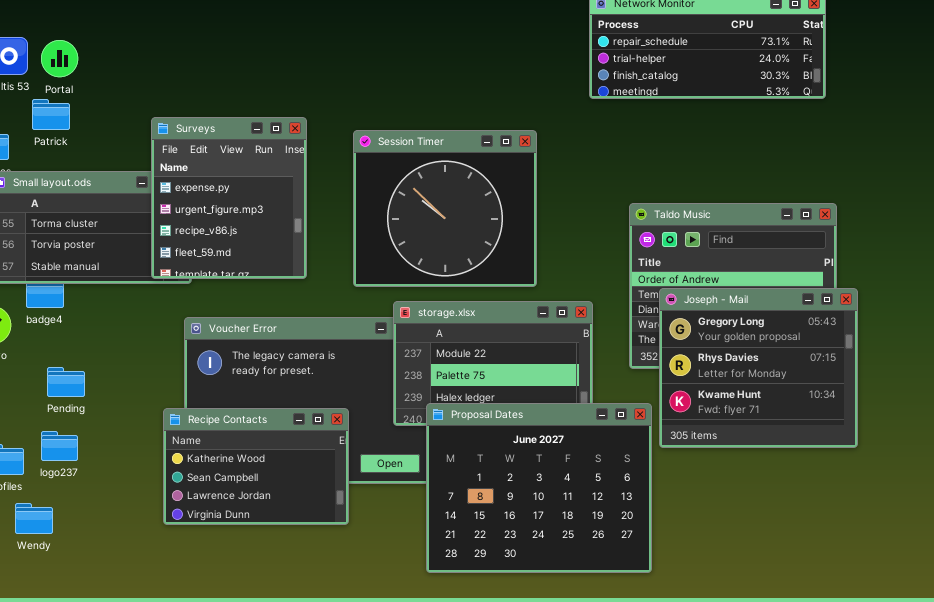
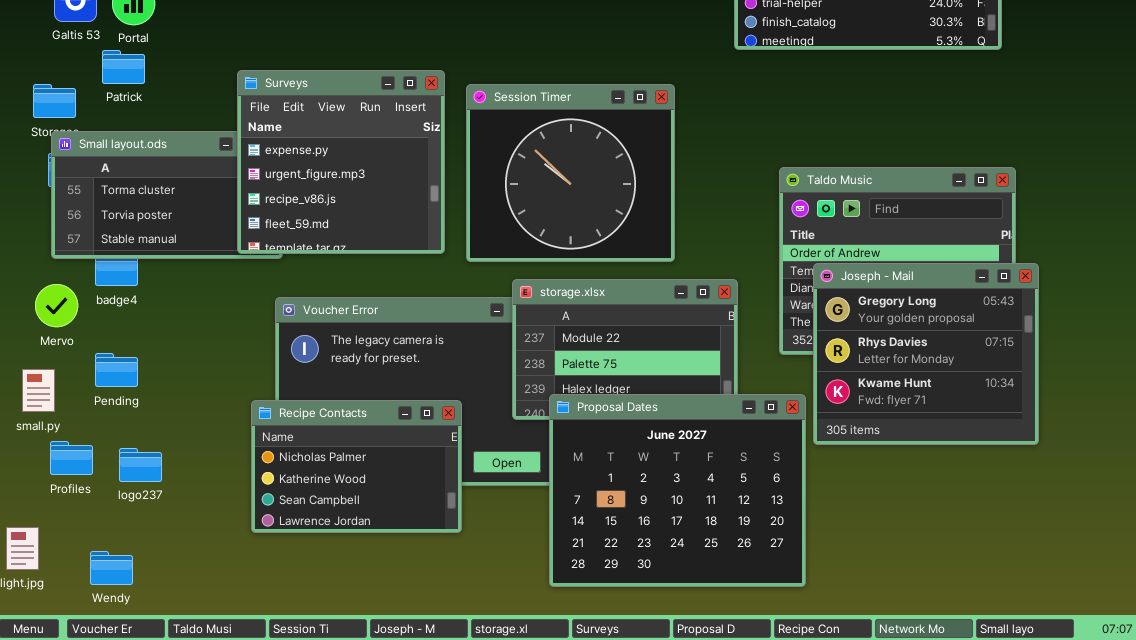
Surveys: [151,117,307,279] -> [237,70,445,254], resized
Pending: [47,367,85,397] -> [95,353,138,387], moved
Recipe Contacts: [163,408,349,525] -> [251,400,462,533], scrolled up 1 row
logo237: [41,431,78,461] -> [119,448,162,482], moved
Wendy: [15,503,53,534] -> [90,551,133,585], moved

